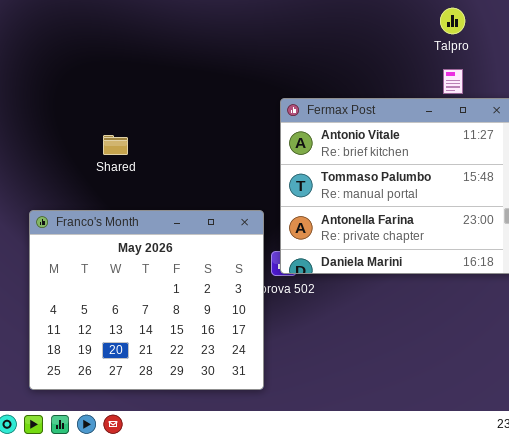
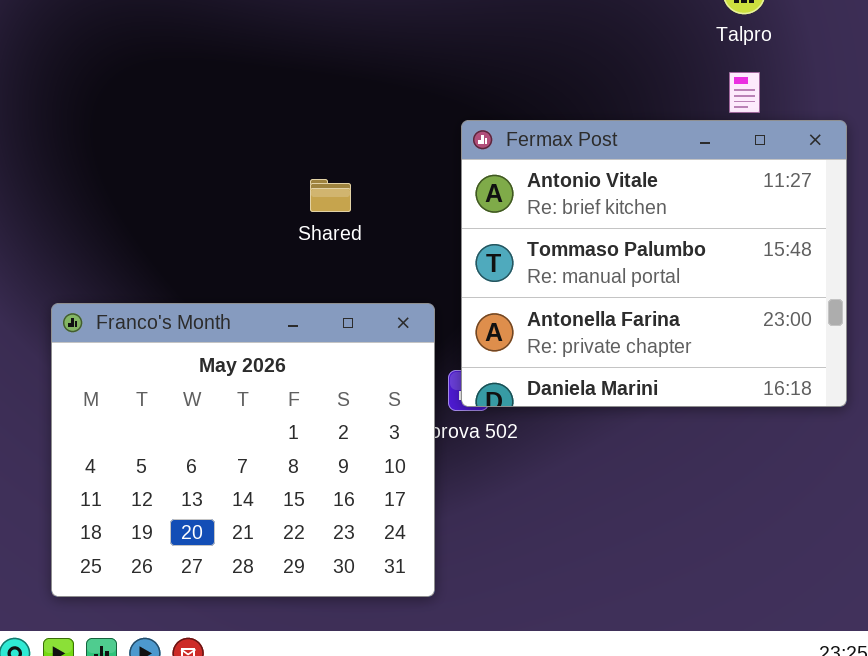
Shared: [103,135,128,155] -> [310,179,351,212], moved

